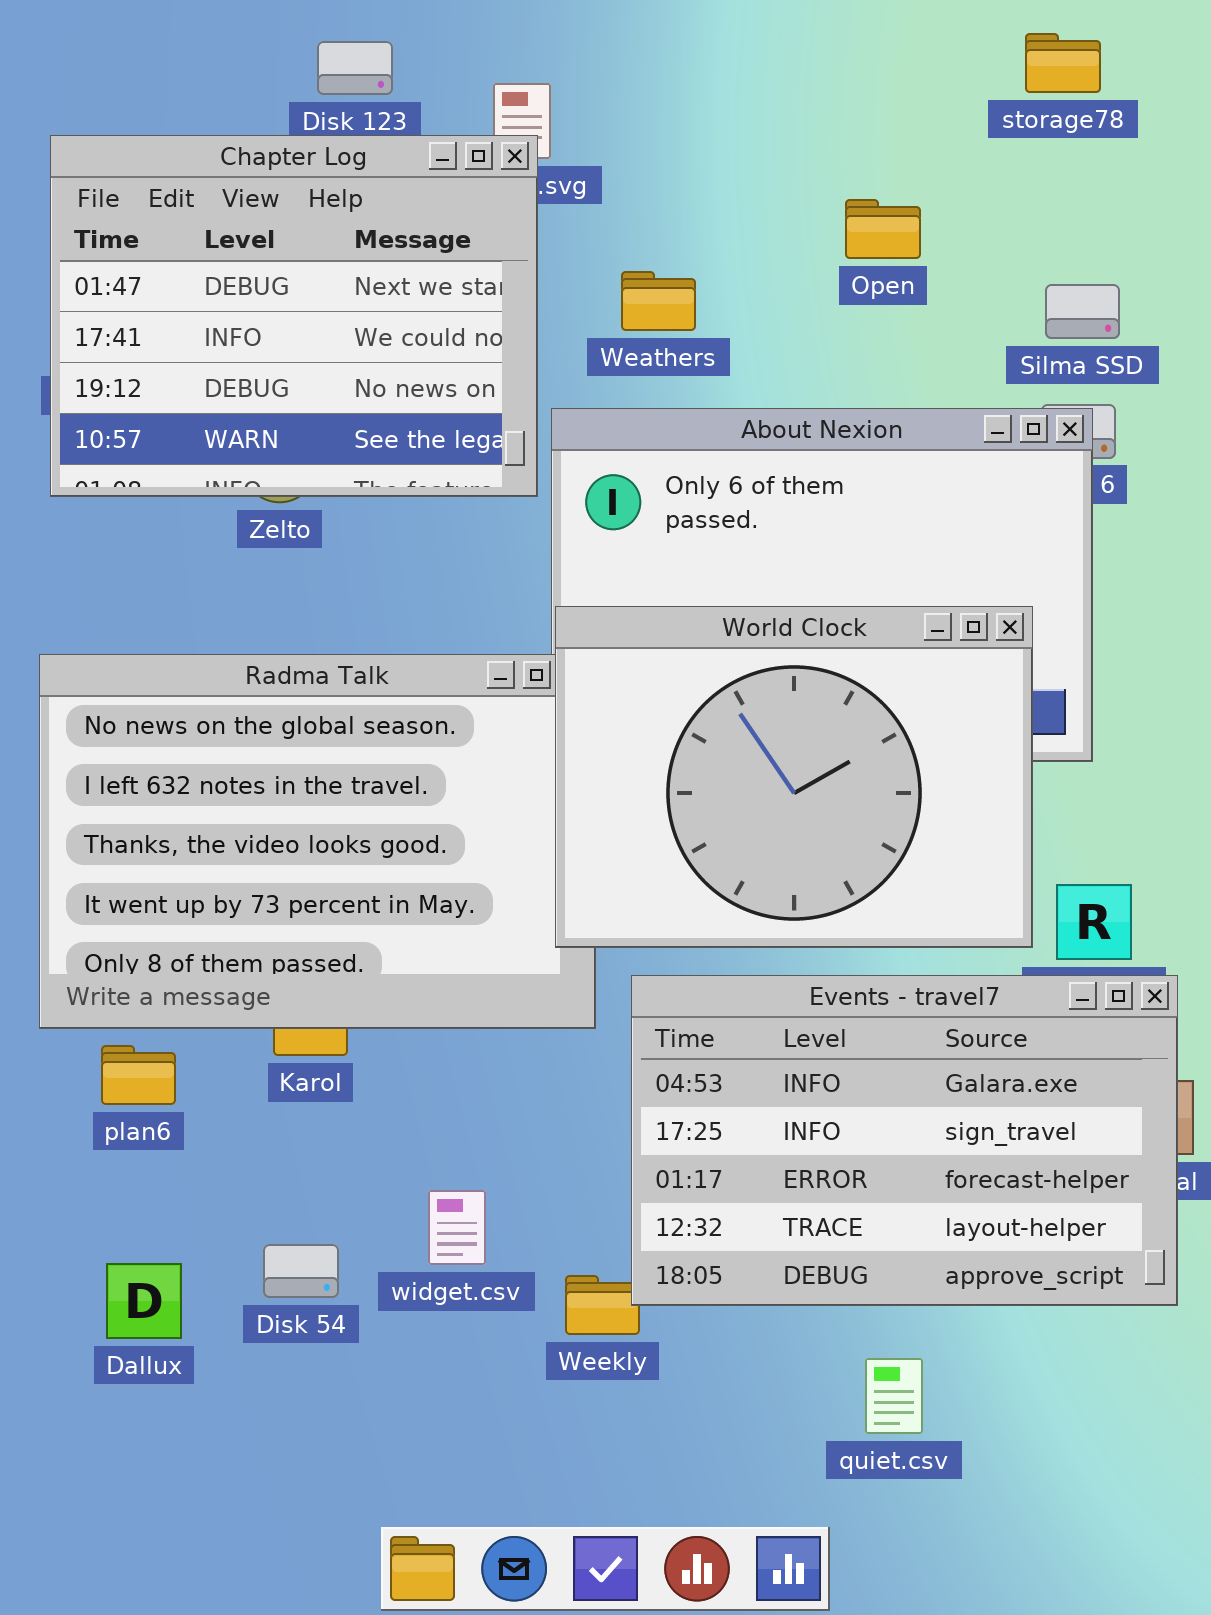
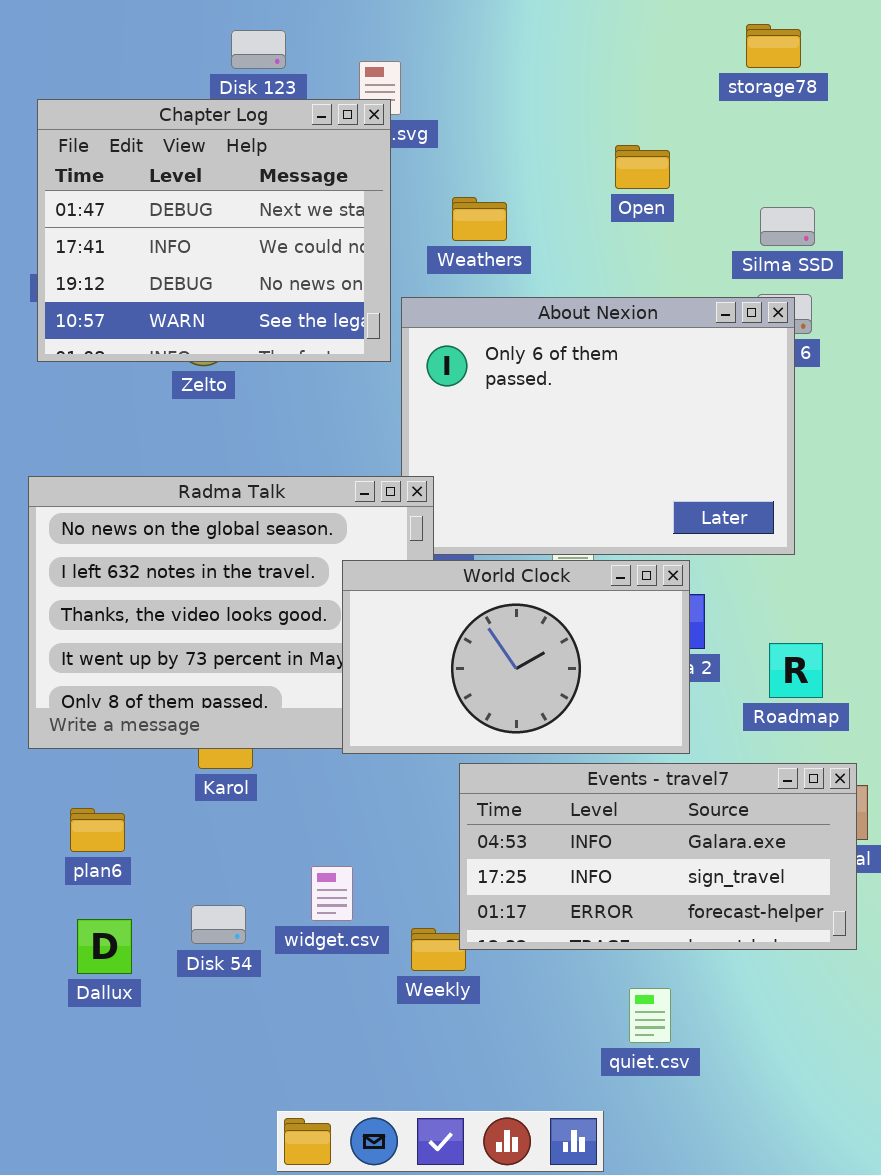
World Clock: [555,606,1033,948] -> [342,560,690,754], moved, resized
Events - travel7: [631,975,1178,1306] -> [459,763,857,950], resized
plan6: [101,1045,176,1105] -> [70,808,125,852], moved

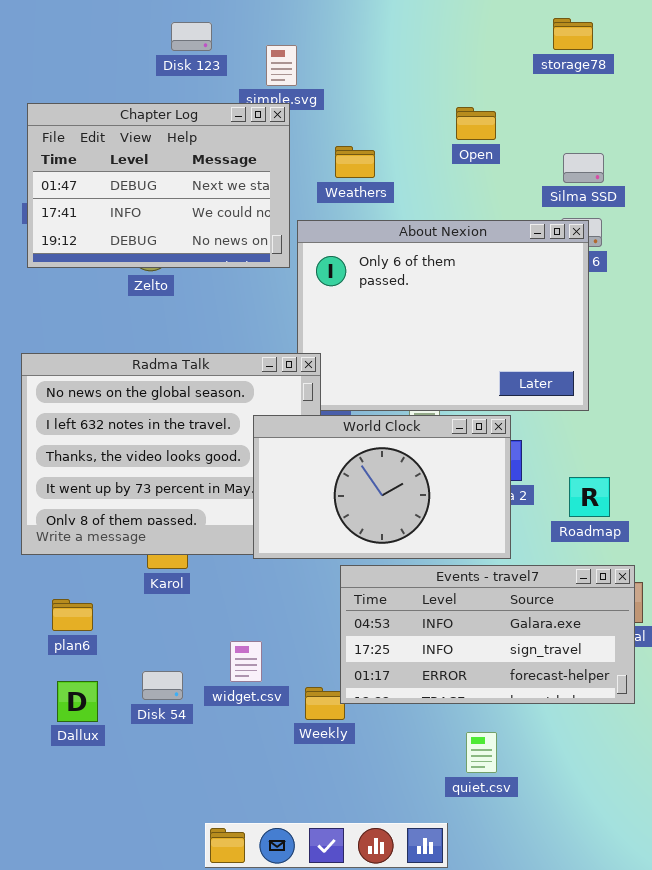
Chapter Log: [37,99,391,362] -> [27,103,290,268], resized

